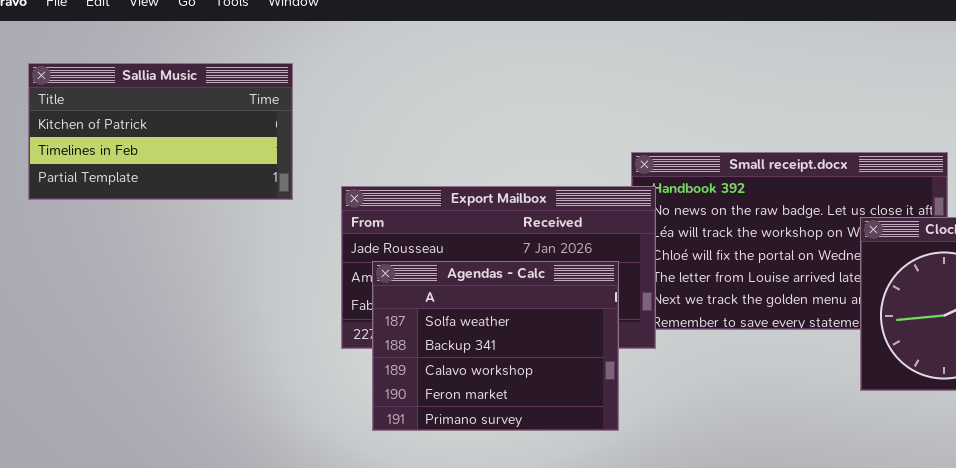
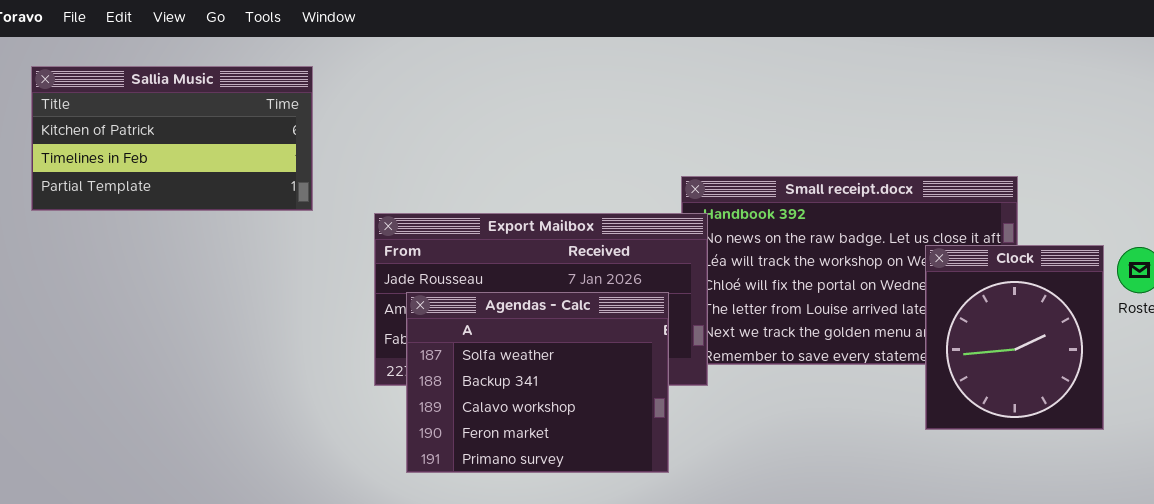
Sallia Music: [28,63,293,200] -> [31,66,313,211], moved

